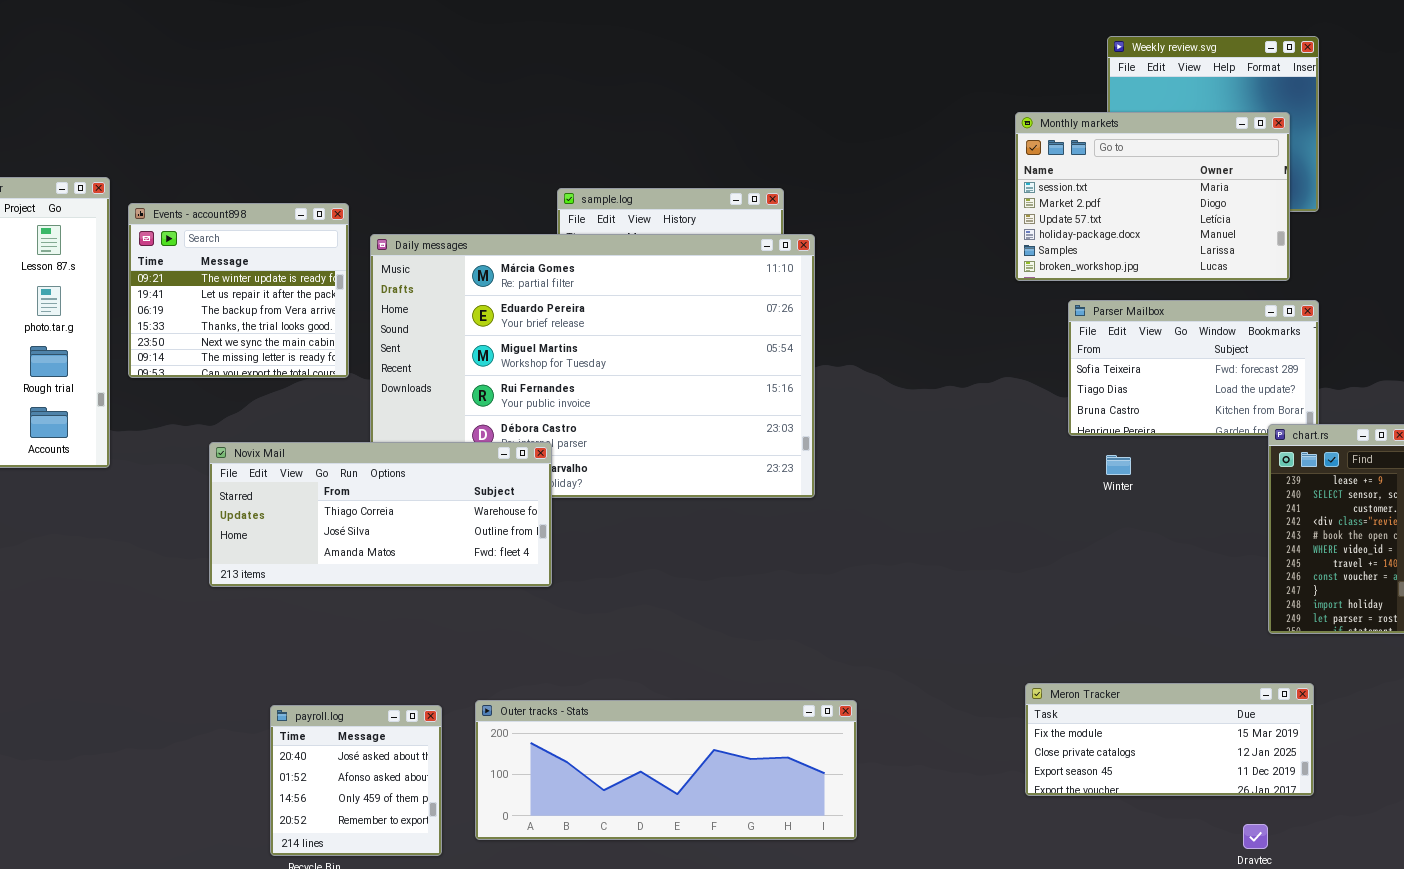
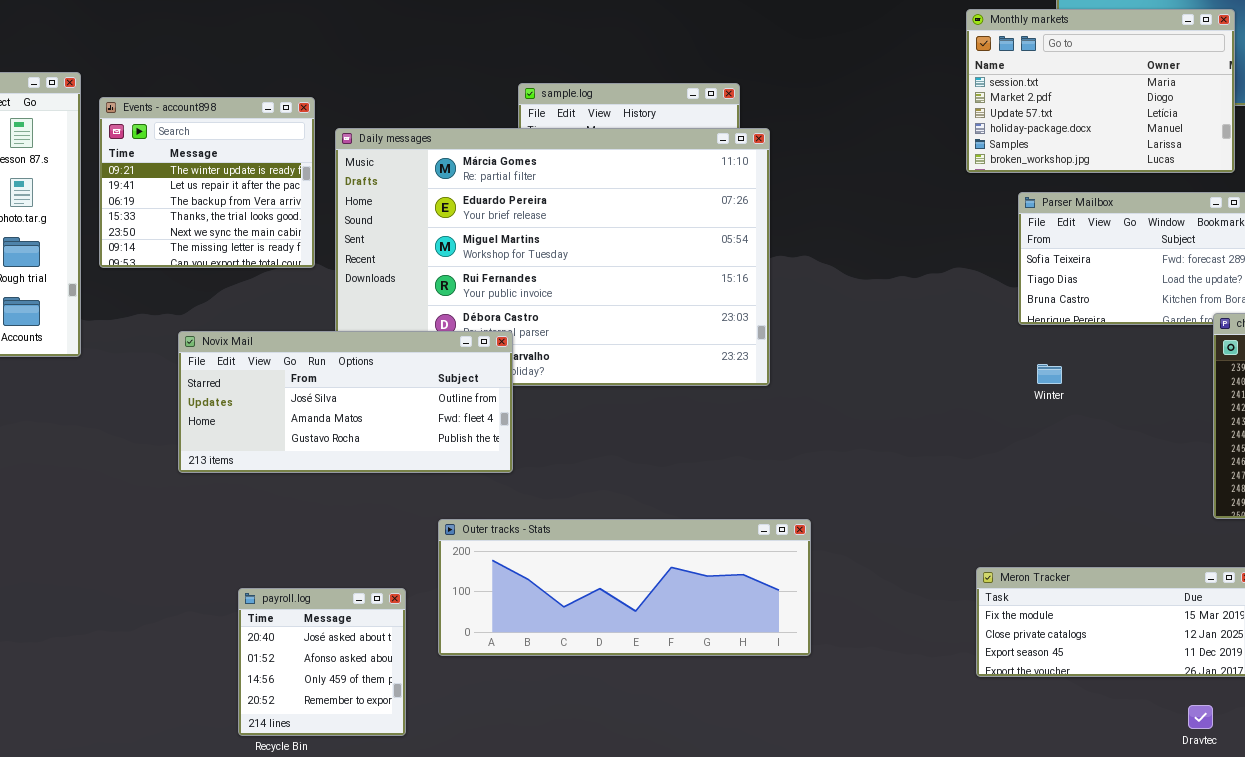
Novix Mail: [209,442,552,587] -> [178,331,513,473], scrolled down 1 row
Winter: [1106,455,1131,475] -> [1037,364,1062,384], moved
Outer tracks - Stats: [475,700,857,840] -> [438,519,811,656], moved

